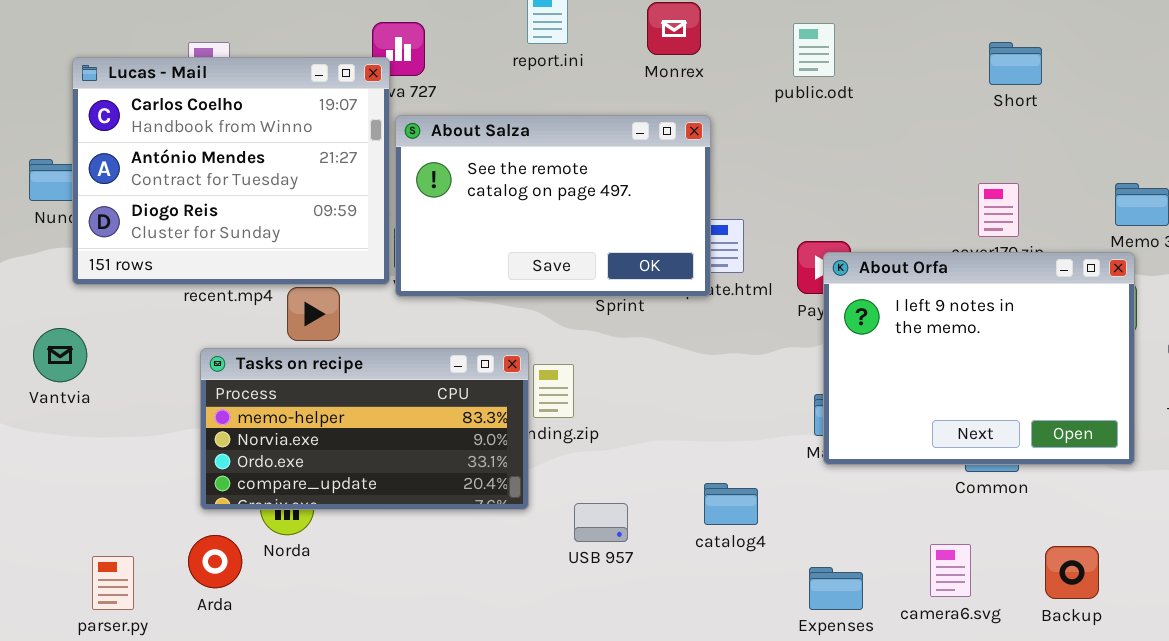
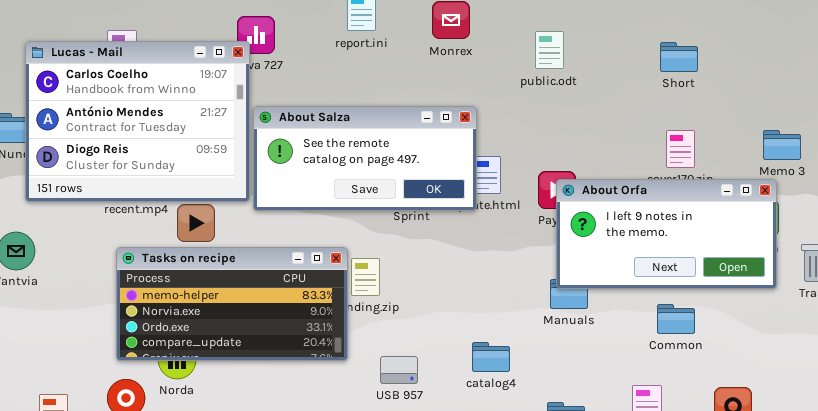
public.odt: [793,23,835,77] -> [535,31,564,69], moved
Short: [989,42,1042,85] -> [660,42,698,72], moved
About Salza: [395,115,711,297] -> [253,106,477,211], resized
About Orfa: [823,252,1135,465] -> [556,179,777,289], resized

